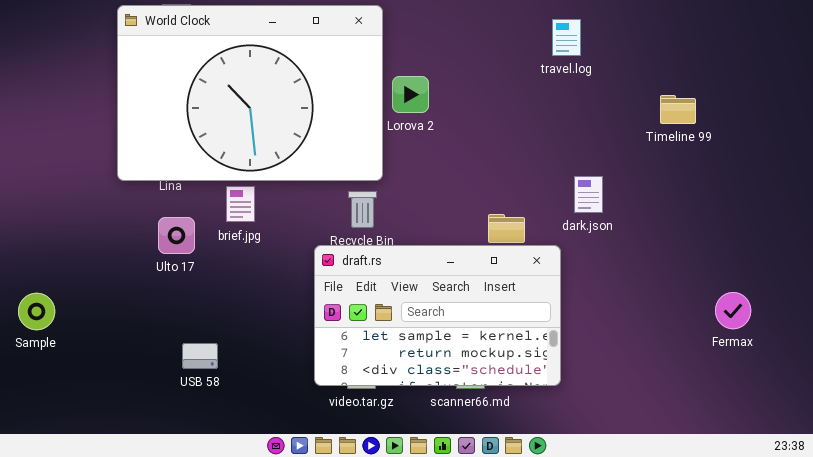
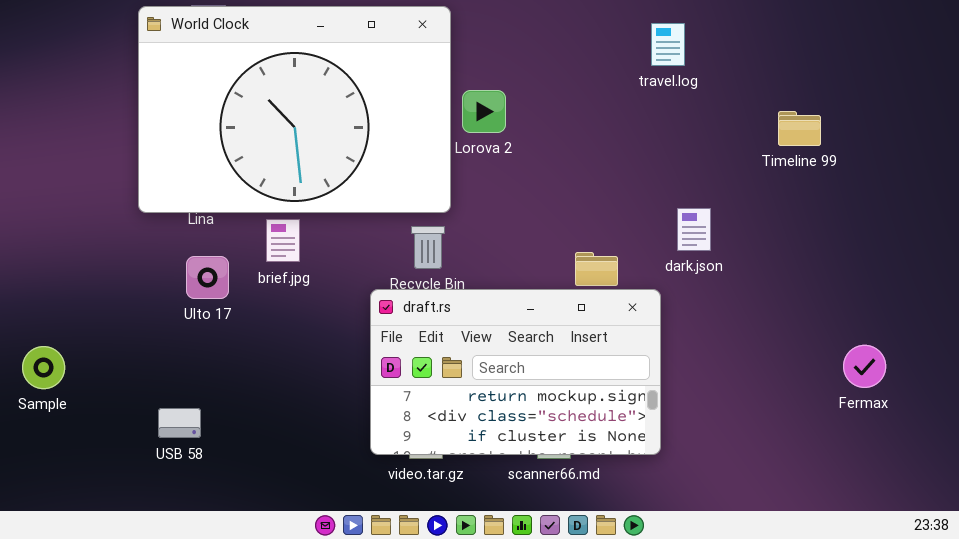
draft.rs: [314,245,561,386] -> [370,289,661,455], scrolled down 1 row
USB 58: [182,343,218,369] -> [158,408,201,438], moved

